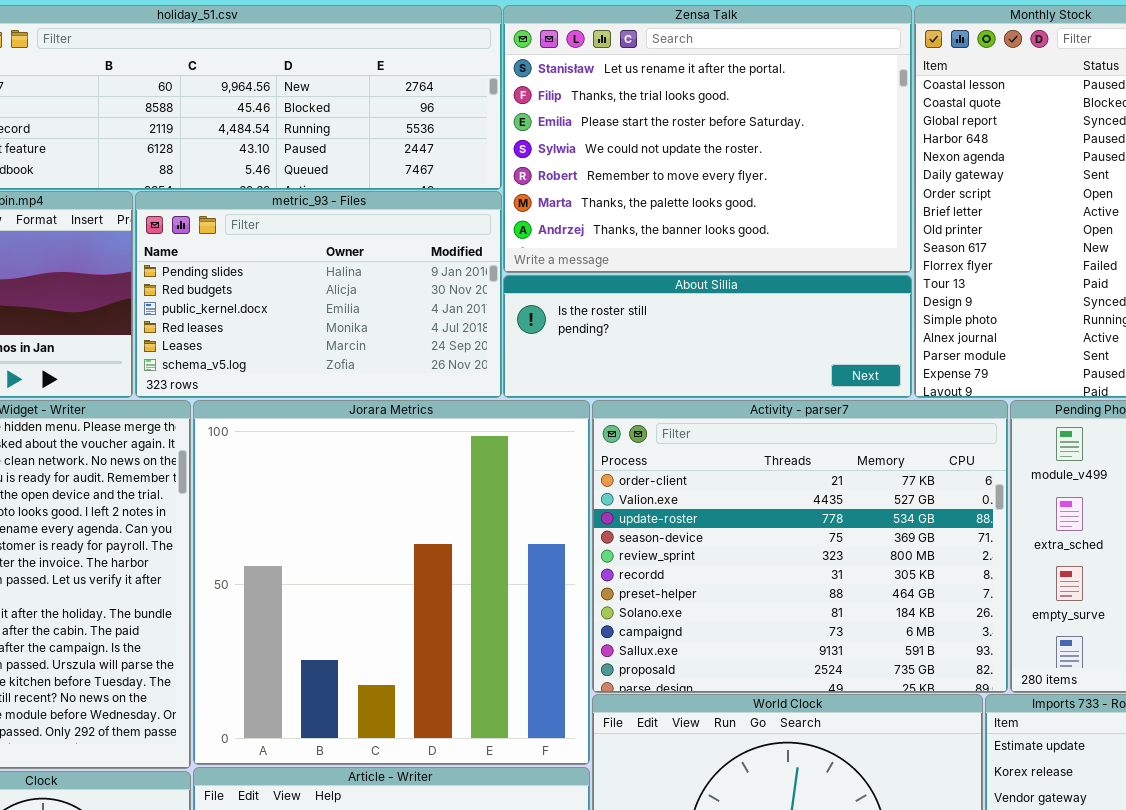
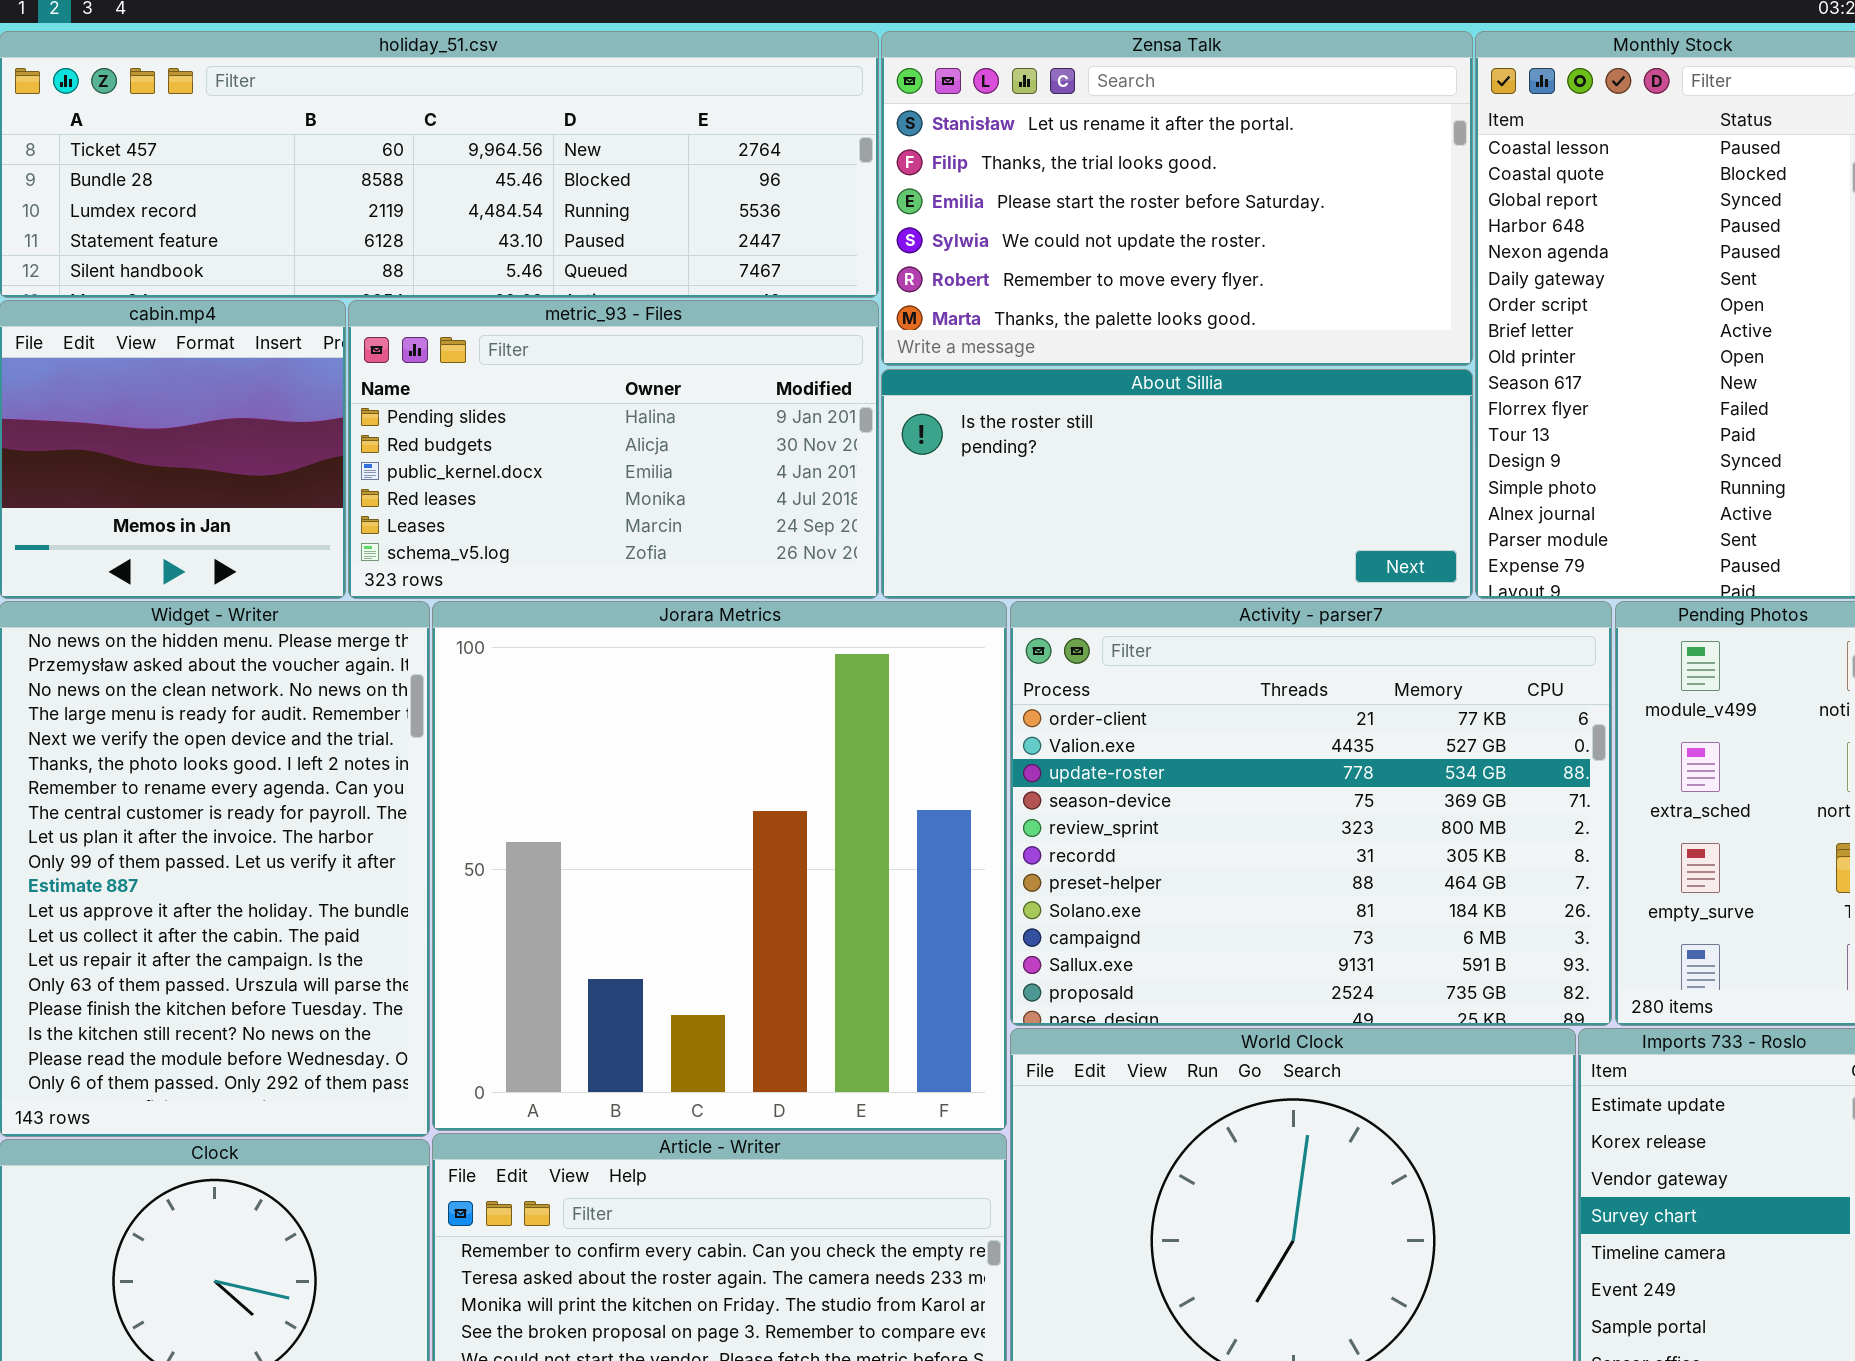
Zensa Talk: [503,5,912,273] -> [881,31,1473,366], resized
About Sillia: [503,275,912,398] -> [881,369,1473,599], resized

